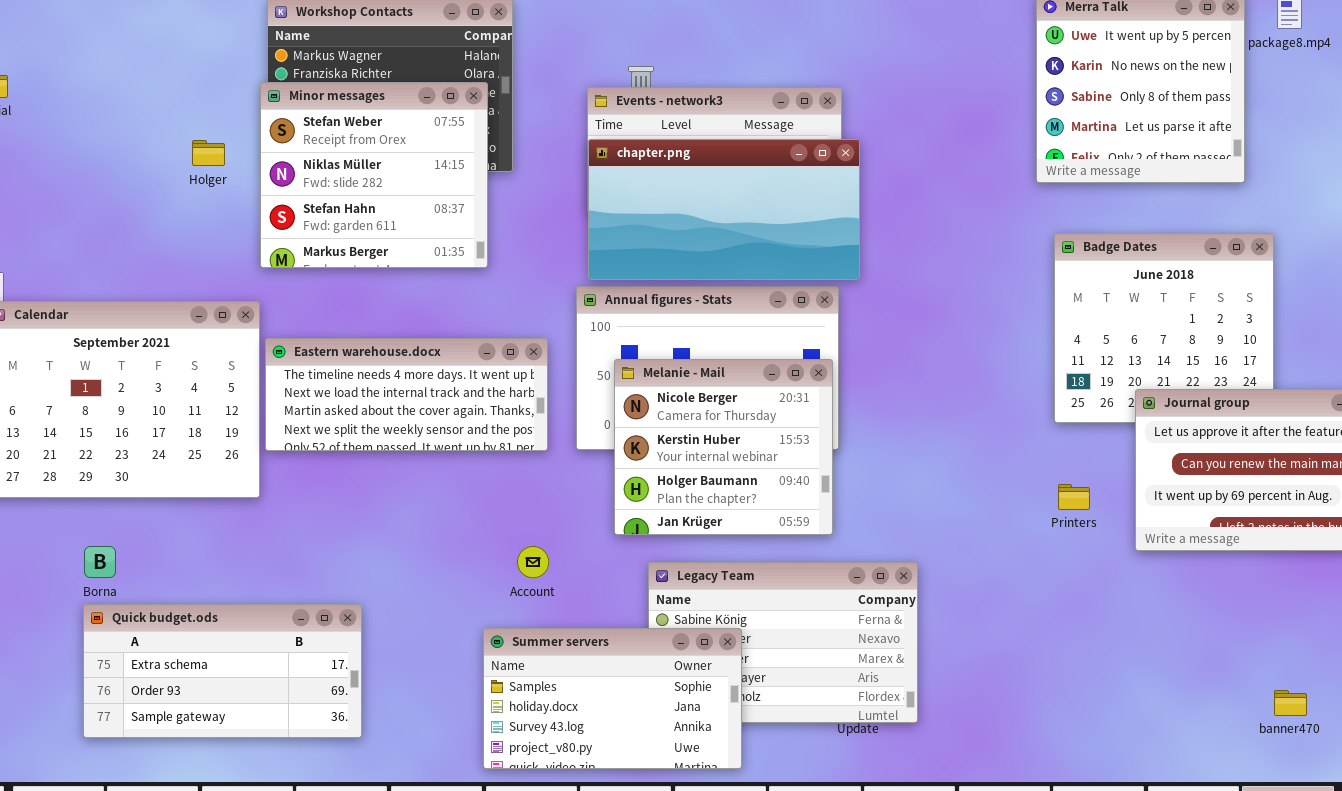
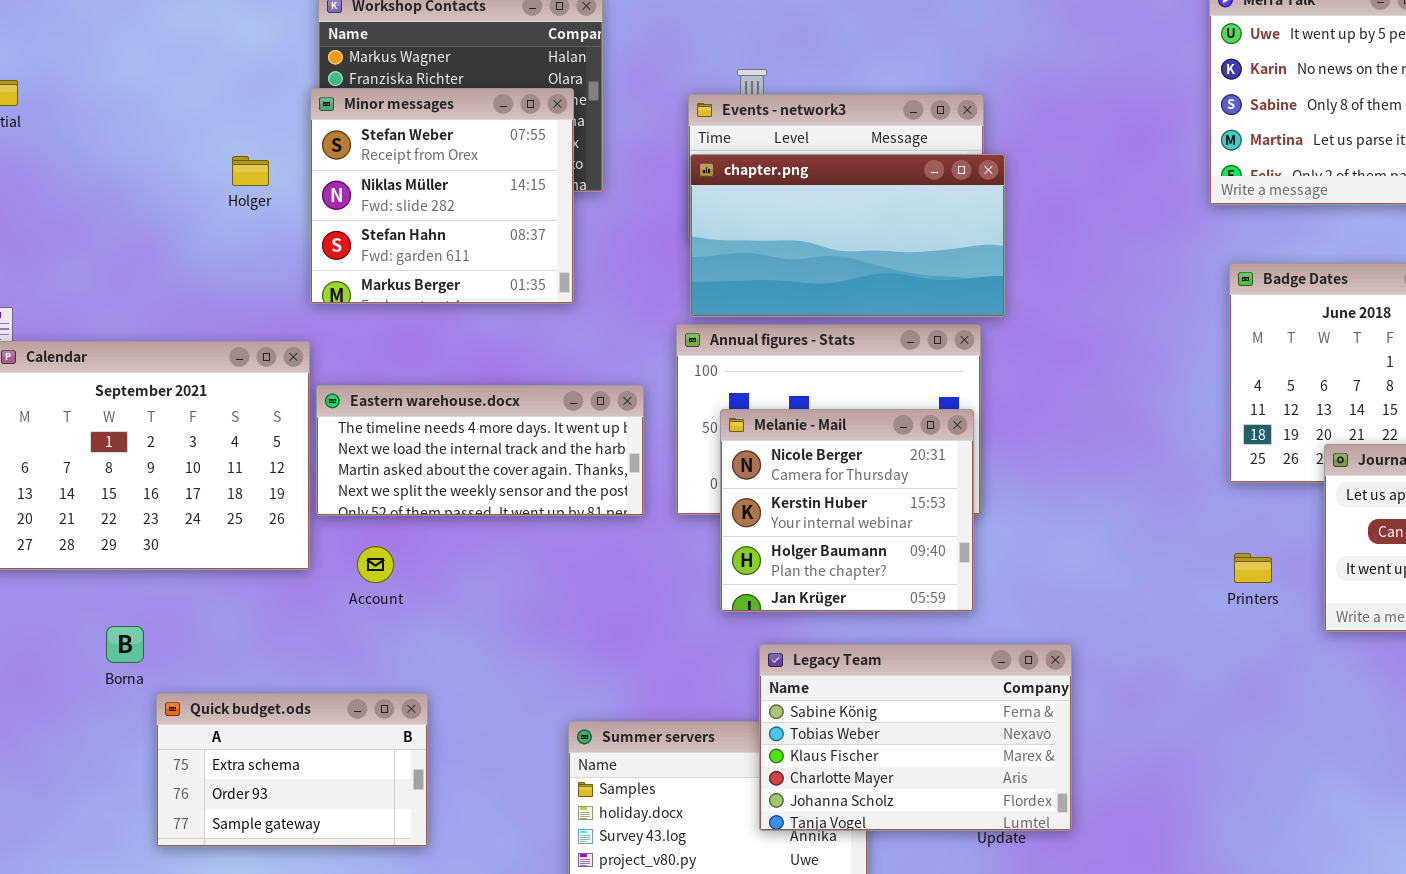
Account: [517,546,549,578] -> [357,546,394,583], moved
Legacy Team: [648,562,918,723] -> [759,644,1072,831], raised
Quick budget.ods: [83,604,362,738] -> [156,693,428,847], resized

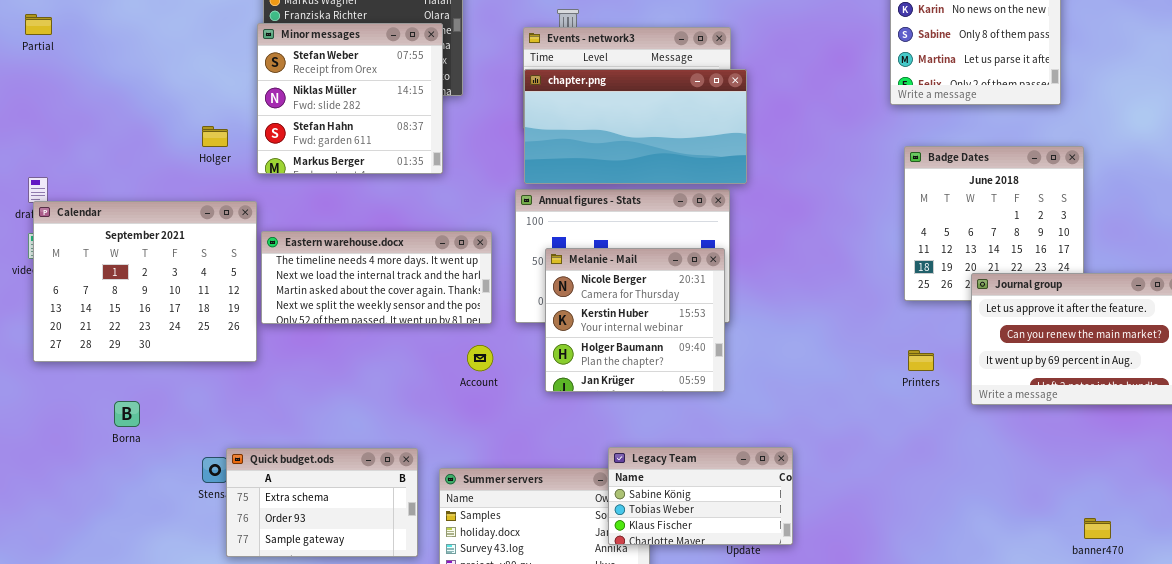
Holger: [232,156,269,186] -> [202,126,228,147], moved
Account: [357,546,394,583] -> [467,345,493,371], moved
Legacy Team: [759,644,1072,831] -> [608,447,793,545], resized
Quick budget.ods: [156,693,428,847] -> [226,448,418,557], moved

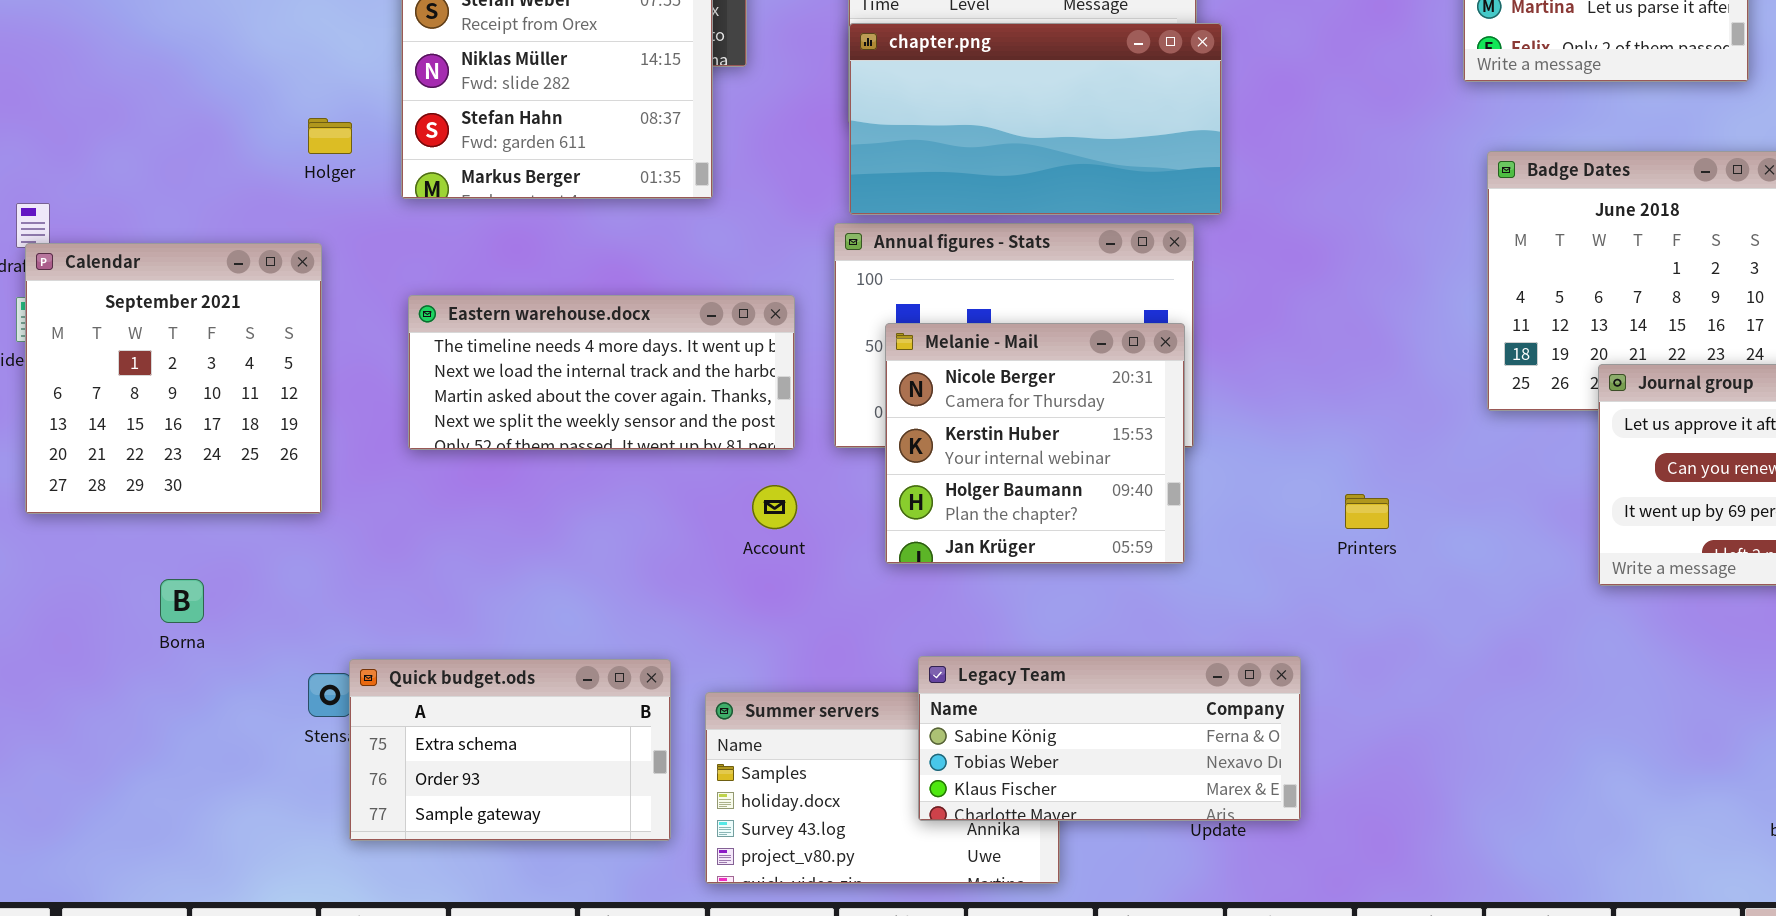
Calendar: [33,201,257,362] -> [25,243,322,514], resized
Printers: [908,350,934,371] -> [1345,494,1389,529], moved
Legacy Team: [608,447,793,545] -> [918,656,1301,821], resized

